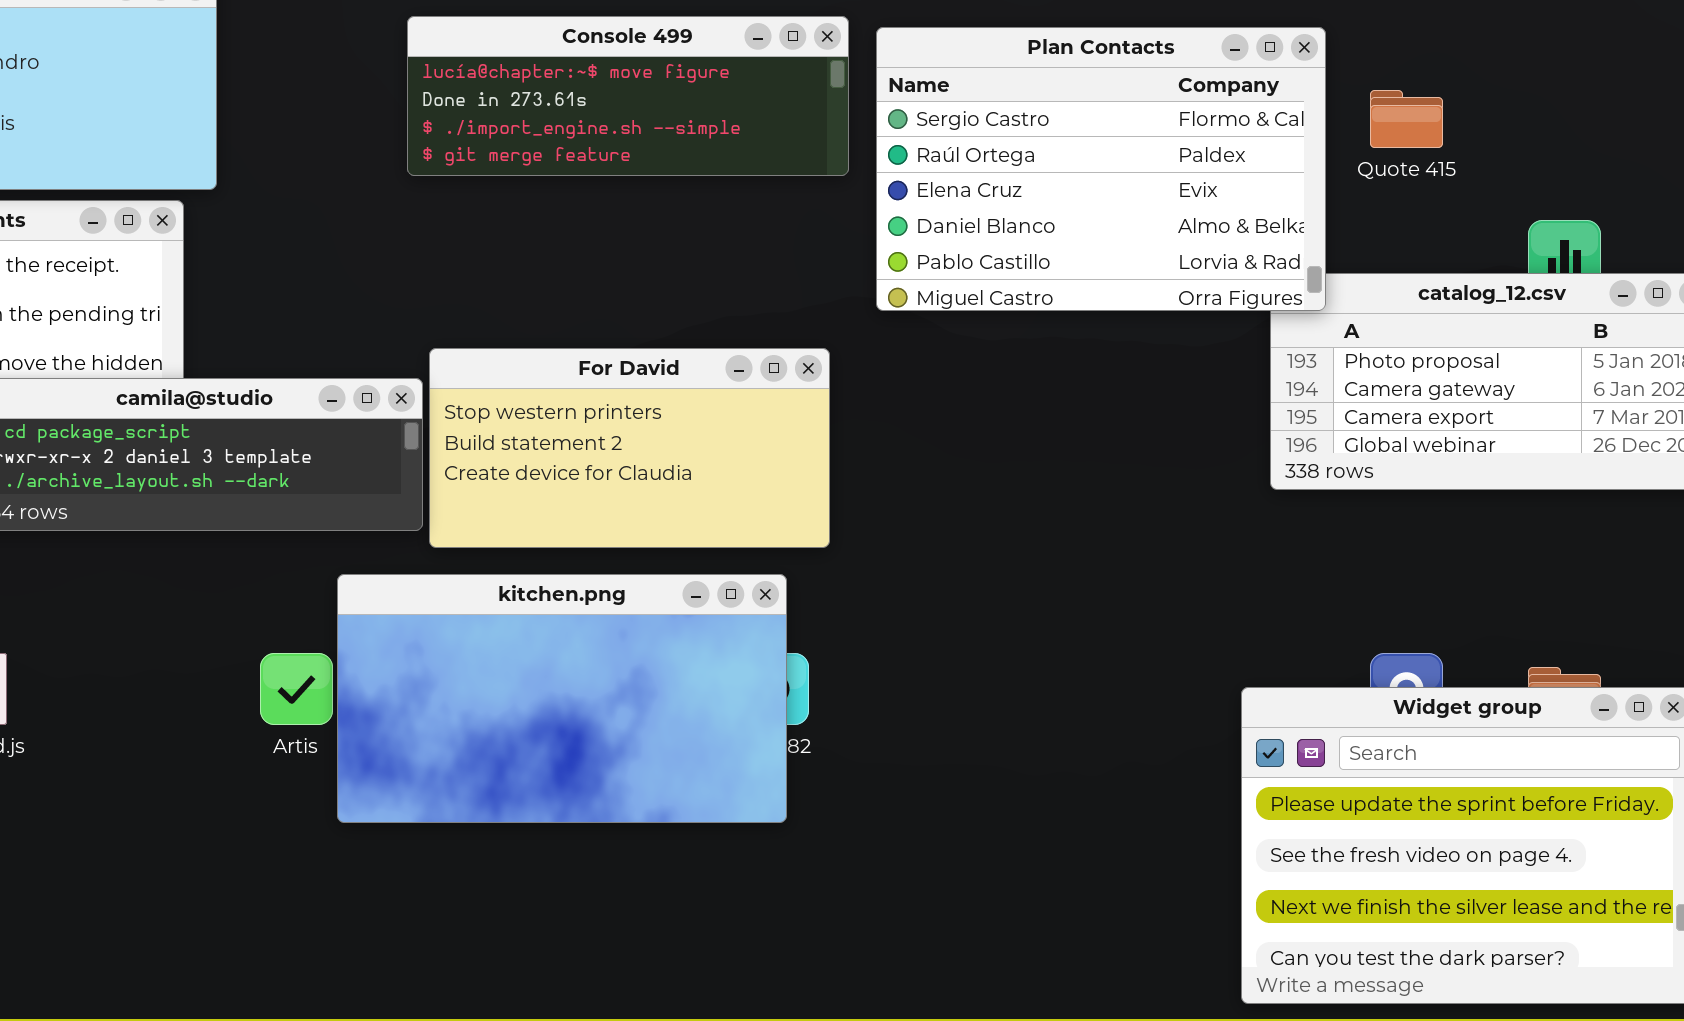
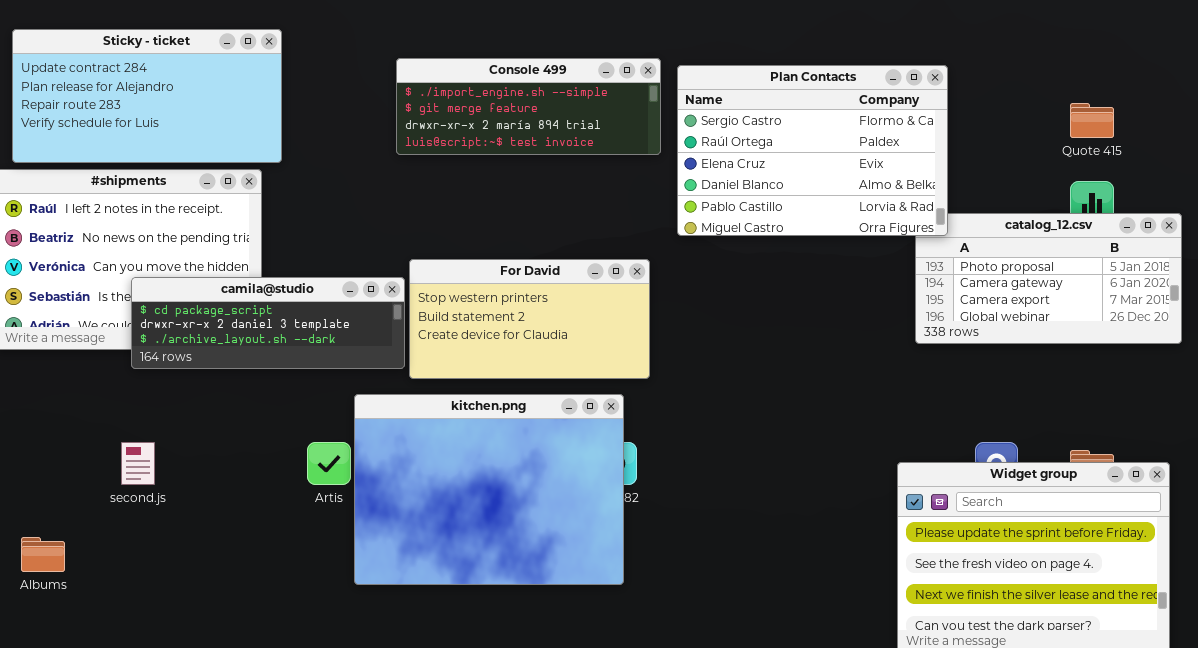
Console 499: [407,16,849,176] -> [396,58,661,155], scrolled down 2 rows
Quote 415: [1370,90,1443,148] -> [1070,103,1114,138], moved
kitchen.png: [337,574,787,823] -> [354,394,624,585], resized

